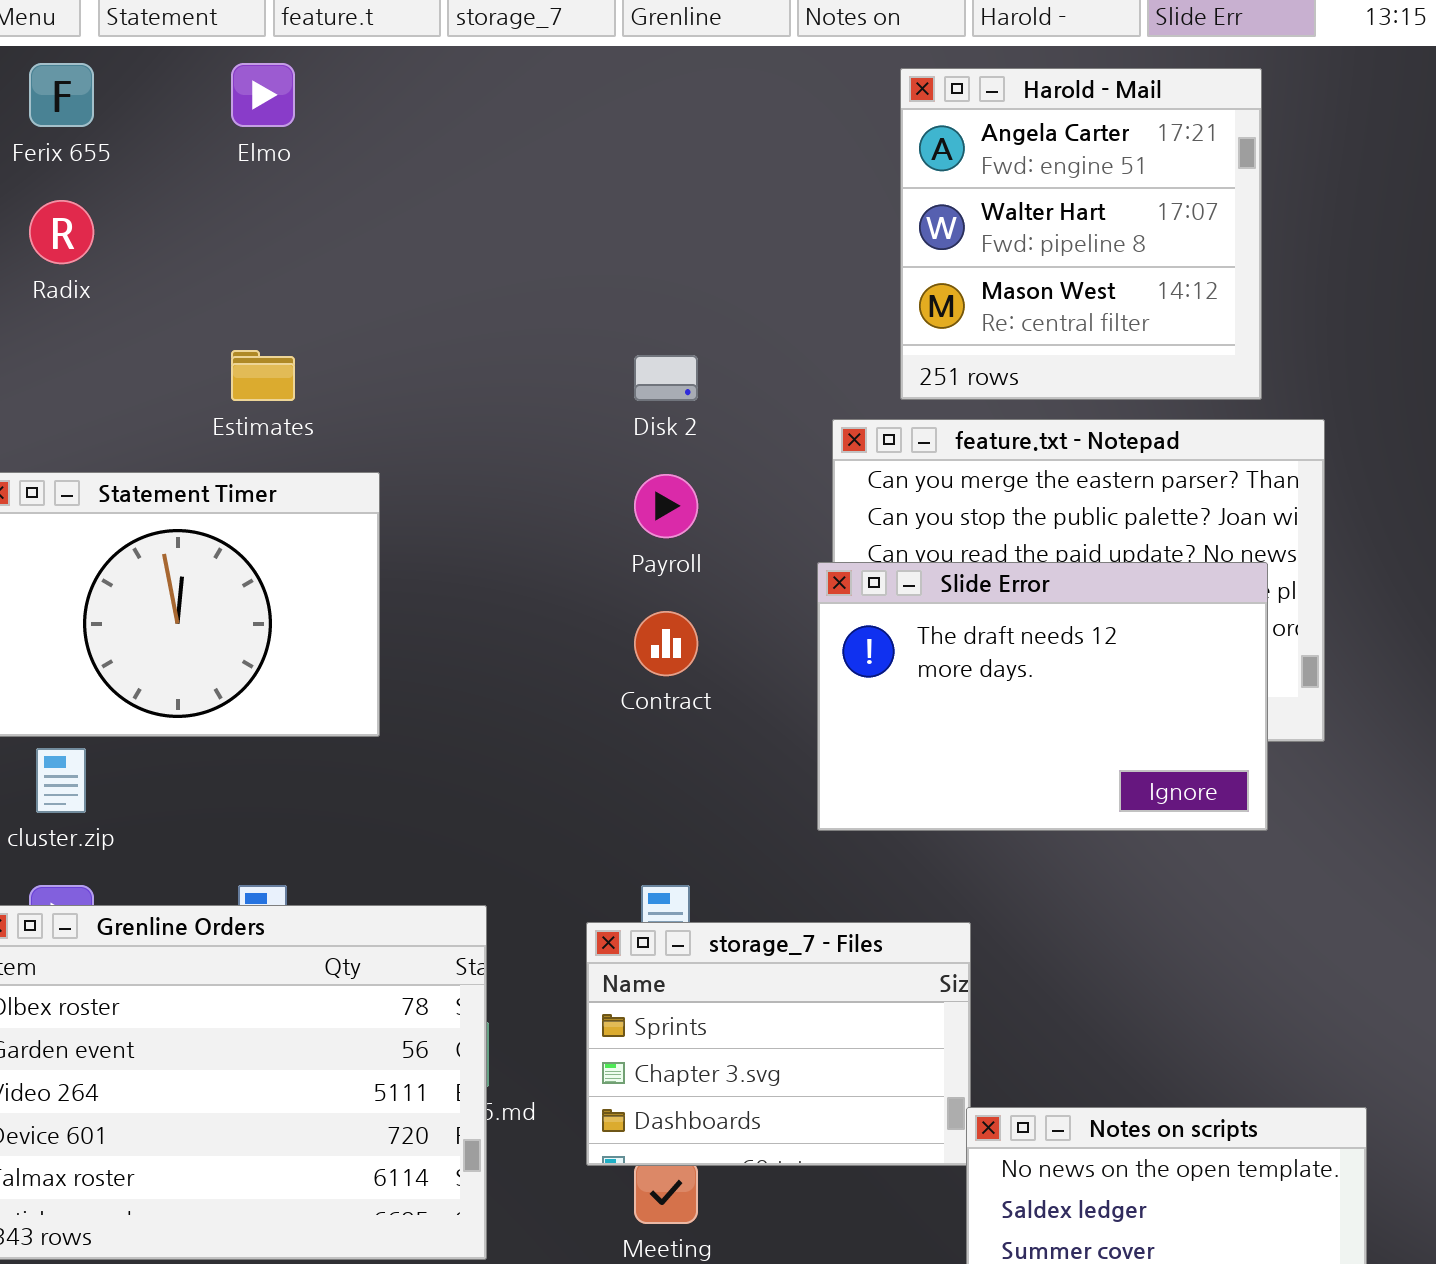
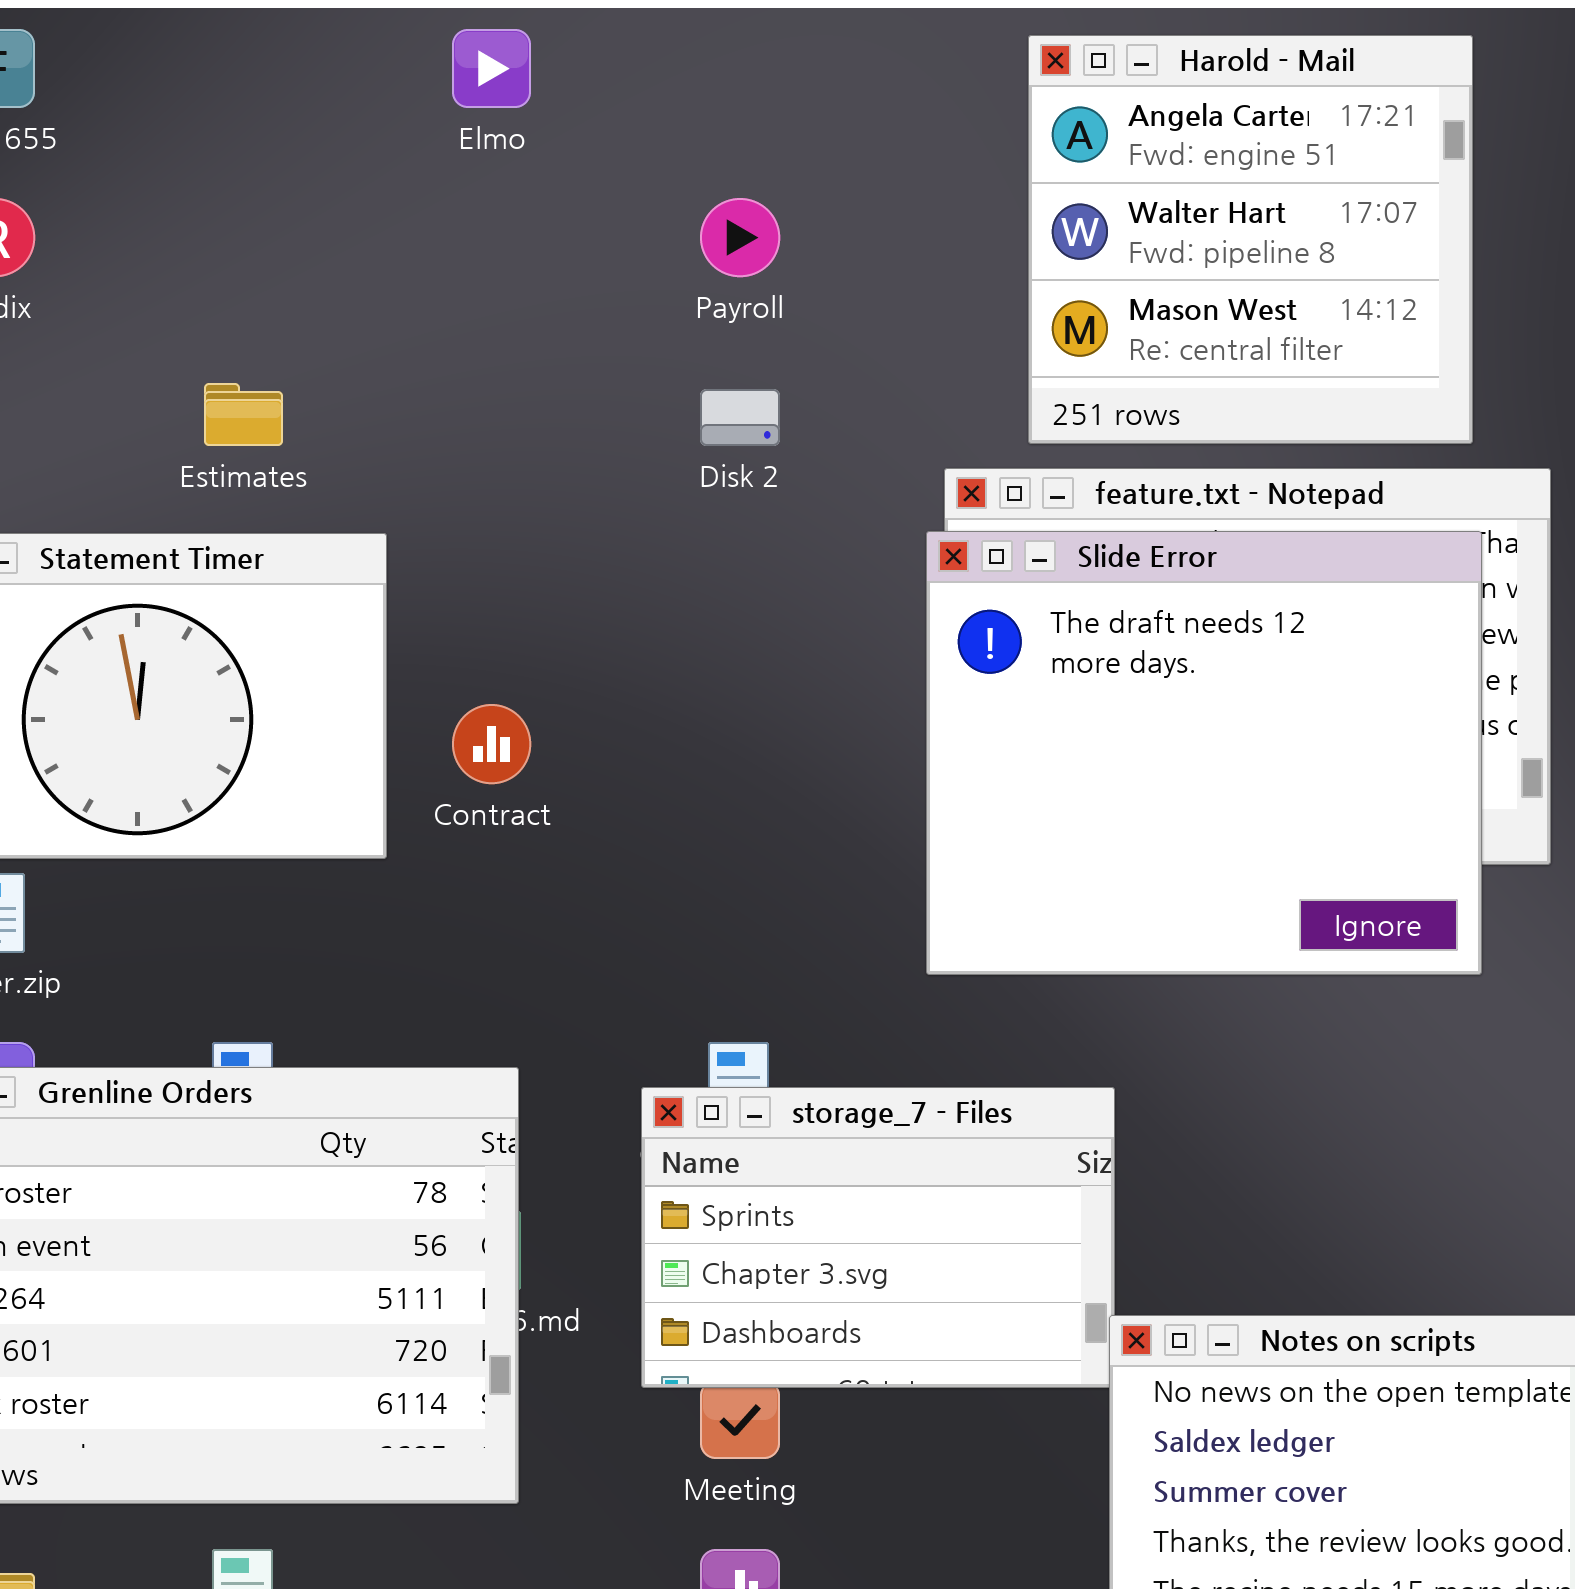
Elmo: [231,63,295,127] -> [452,29,531,108], moved
Payroll: [634,474,698,538] -> [700,198,780,277], moved
Slide Error: [817,562,1268,831] -> [926,531,1482,975], resized
Contract: [634,611,698,676] -> [452,704,531,784], moved

